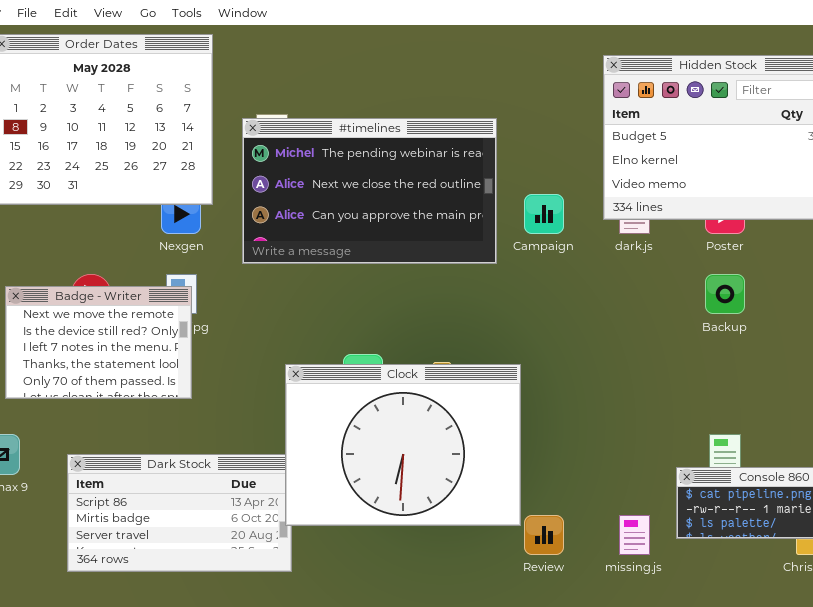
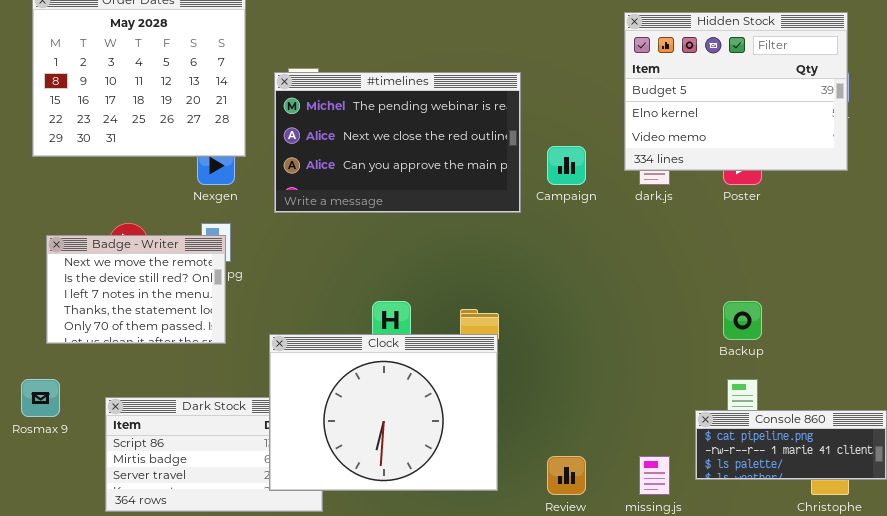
Backup: [705,274,745,314] -> [723,301,762,340], moved
Clock: [285,364,521,526] -> [269,334,498,491], moved

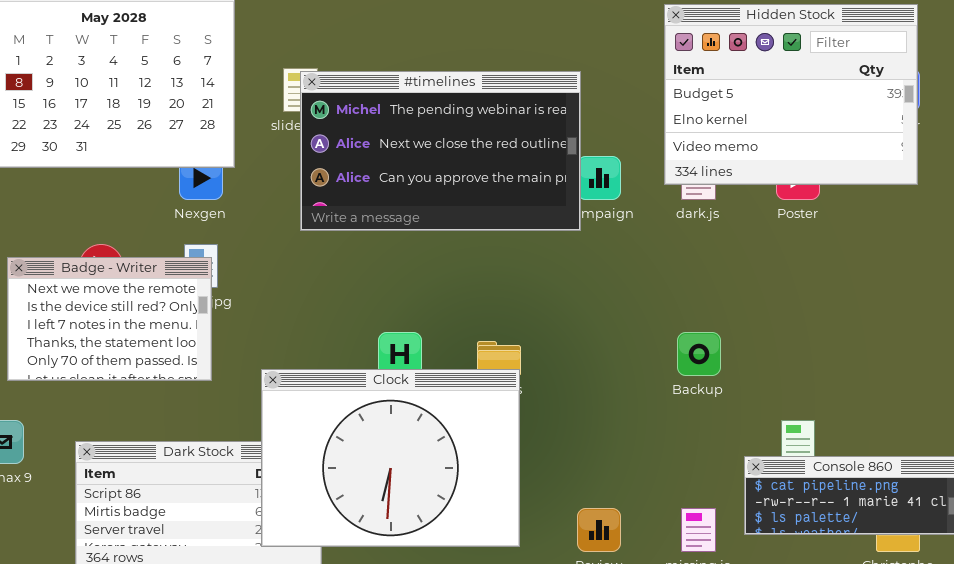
#timelines: [274,72,521,213] -> [300,71,581,231], moved
Backup: [723,301,762,340] -> [677,332,721,376], moved

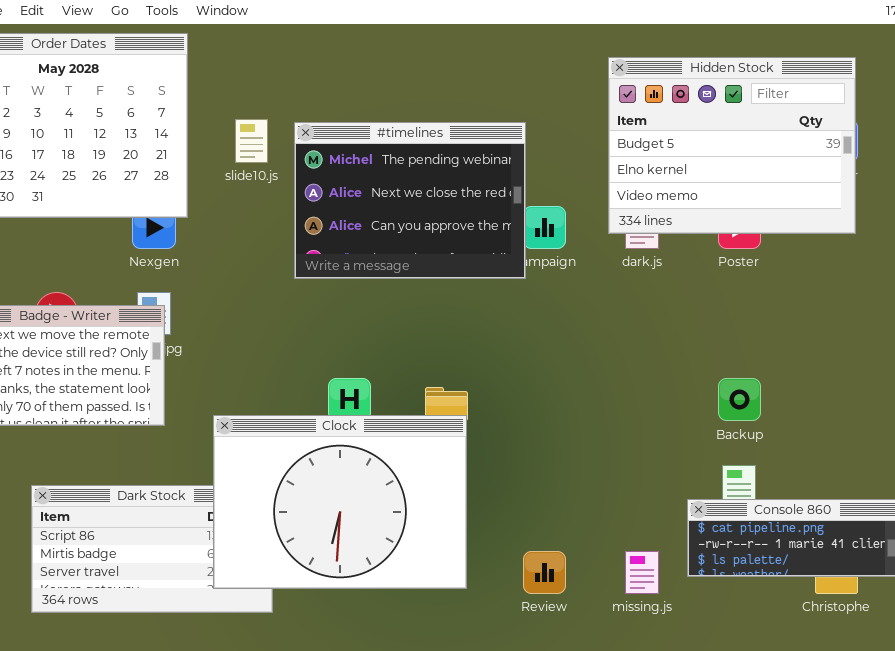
#timelines: [300,71,581,231] -> [294,122,526,279], resized
Backup: [677,332,721,376] -> [718,378,761,421], moved

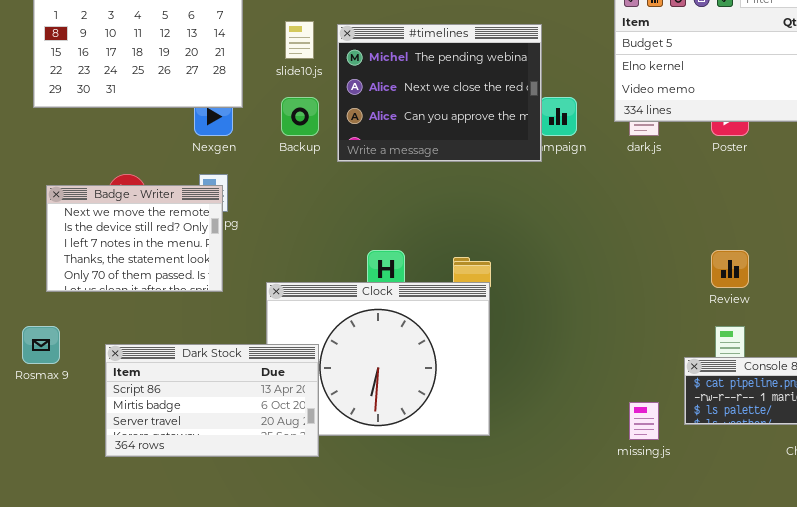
Backup: [718,378,761,421] -> [281,97,319,136], moved
Dark Stock: [31,485,273,613] -> [105,344,319,457], raised
Review: [523,551,566,594] -> [711,250,749,288], moved

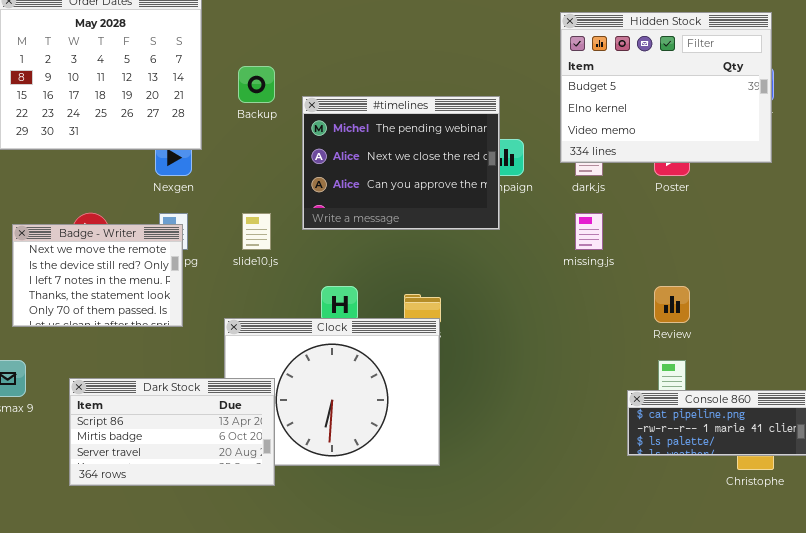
slide10.js: [285,21,314,59] -> [242,213,271,250], moved
#timelines: [337,24,542,162] -> [302,96,500,230], moved
Backup: [281,97,319,136] -> [238,66,275,103], moved
missing.js: [629,402,659,440] -> [575,213,603,250], moved

